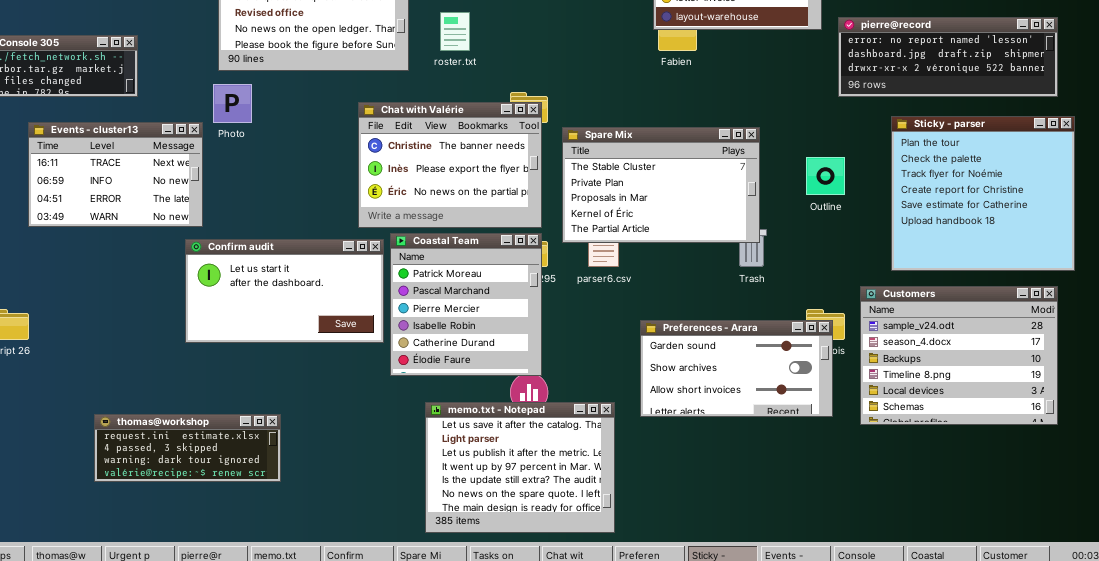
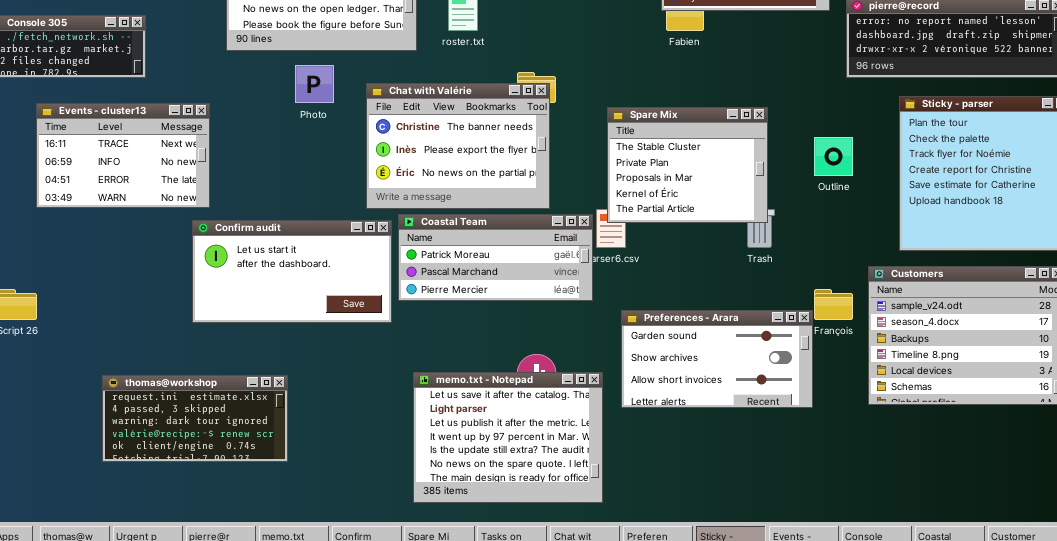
Photo: [213,84,252,123] -> [295,65,334,103], moved
Spare Mix: [562,127,760,243] -> [607,107,768,223], resized
Coastal Team: [390,233,542,376] -> [398,214,593,301], resized
Preferences - Arara: [640,320,833,417] -> [621,310,813,408], moved
memo.txt - Notepad: [425,402,615,533] -> [413,372,603,503], moved
thomas@workshop: [94,414,281,482] -> [102,375,288,462], resized

